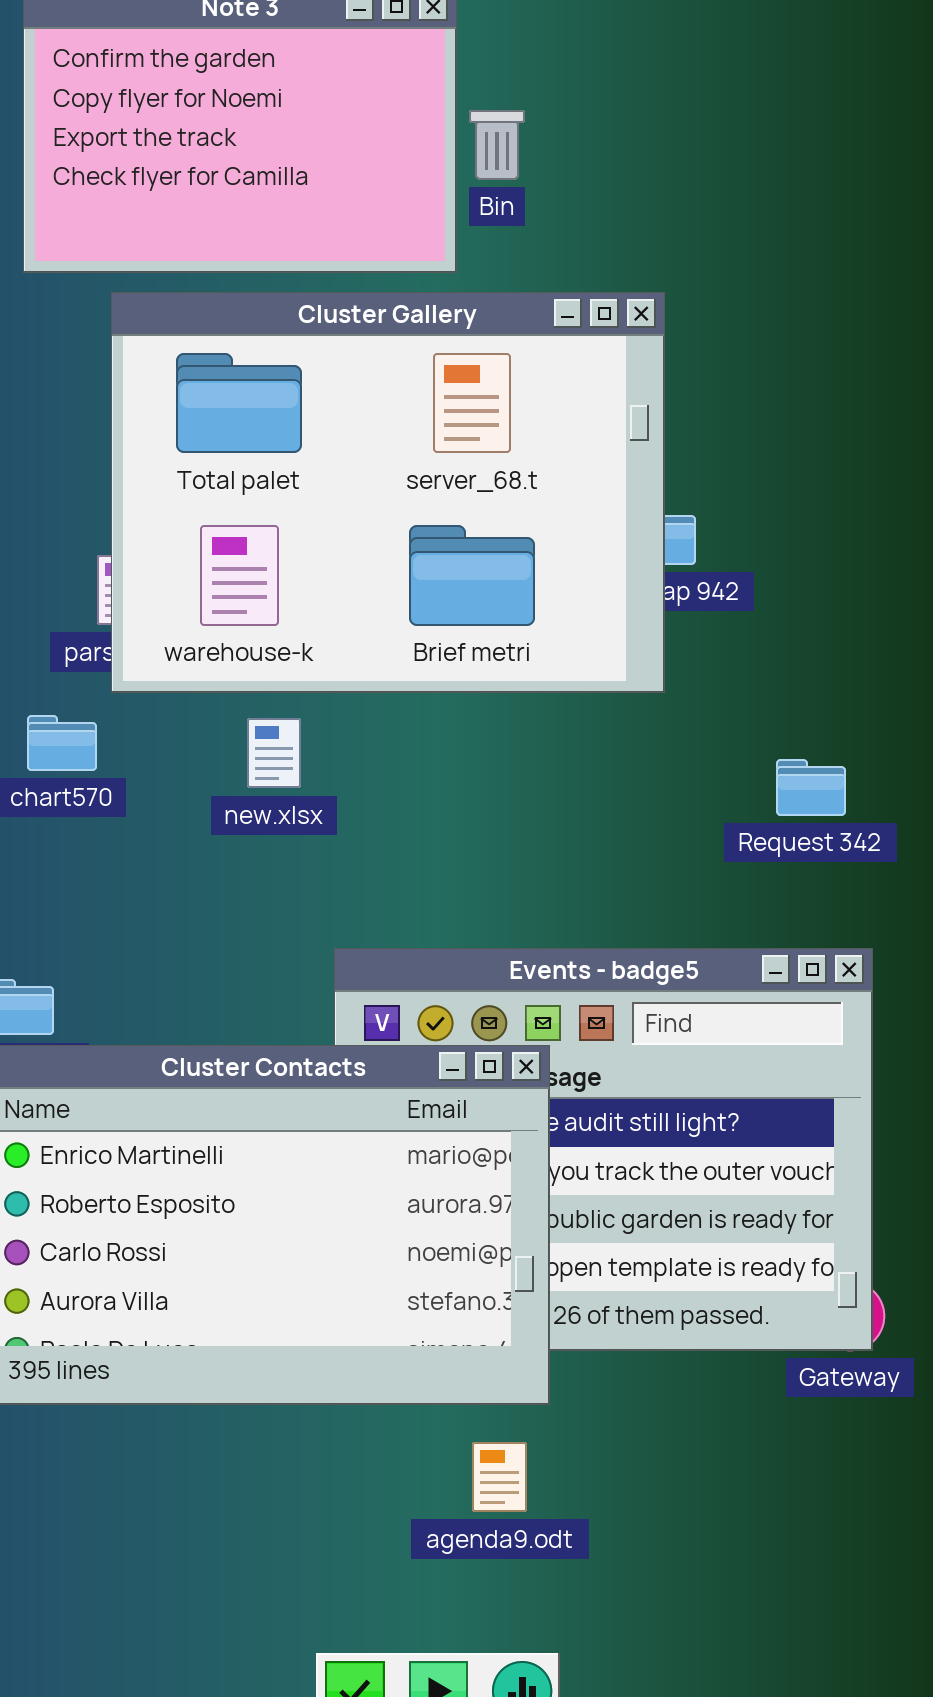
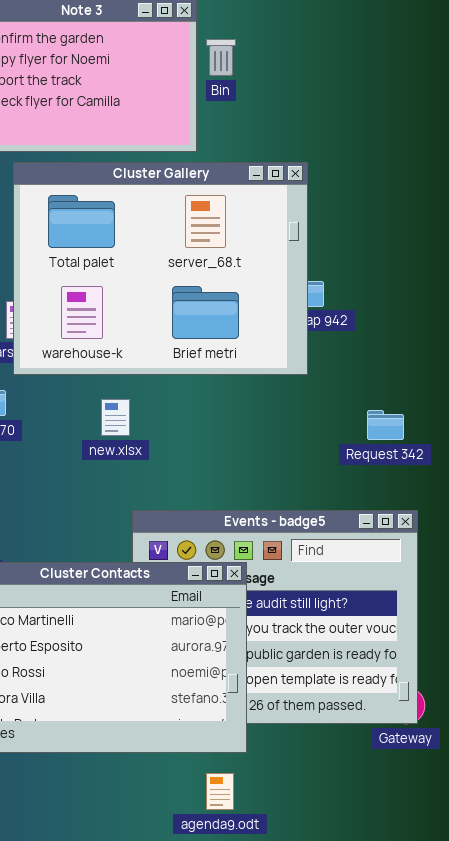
Bin: [469,110,525,180] -> [206,39,236,76], moved
new.xlsx: [247,718,301,788] -> [101,399,130,436], moved

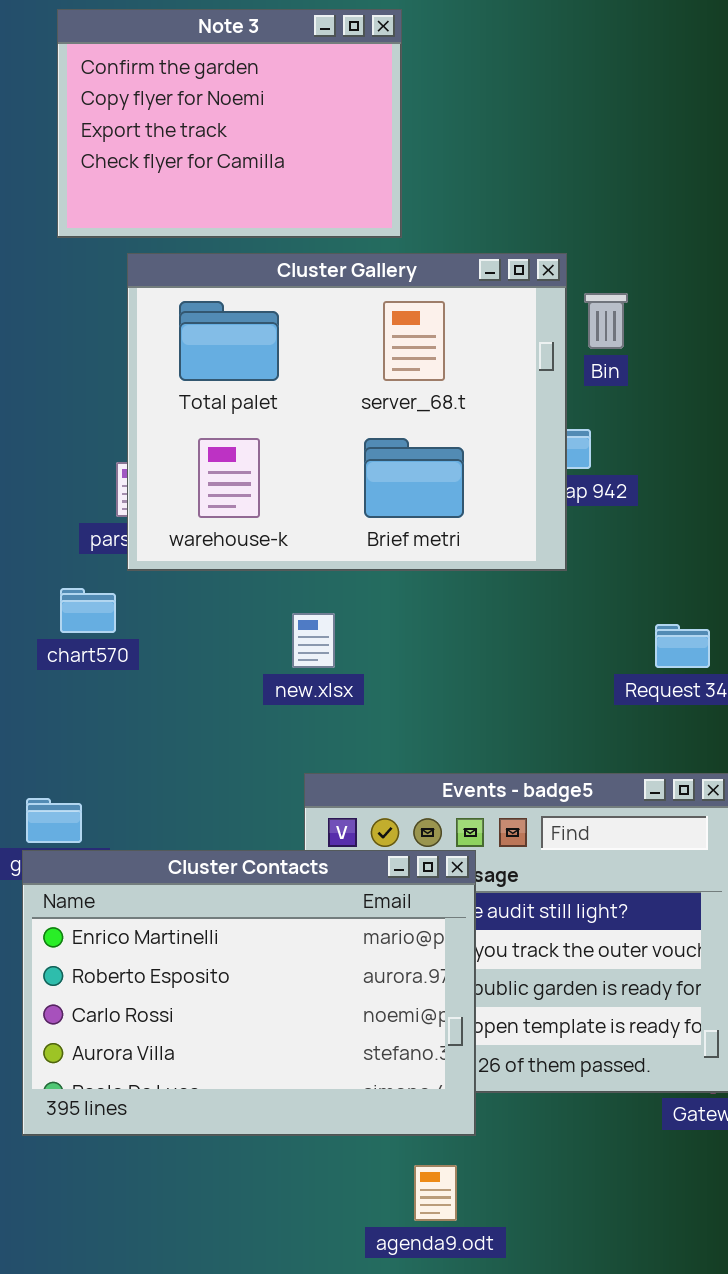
Bin: [206,39,236,76] -> [584,293,628,349], moved
new.xlsx: [101,399,130,436] -> [292,613,335,668], moved

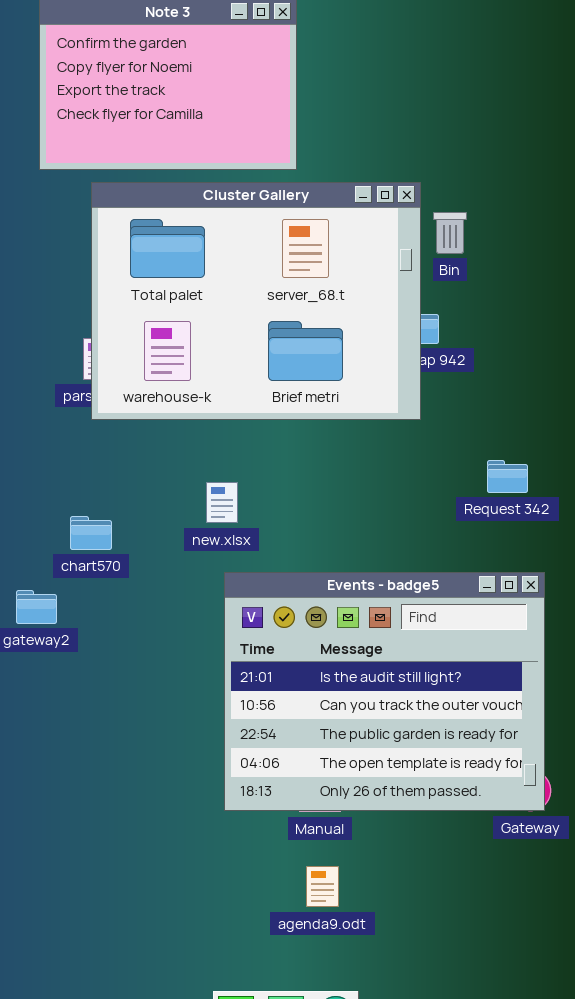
chart570: [60,588,116,633] -> [70,516,112,550], moved
new.xlsx: [292,613,335,668] -> [206,482,238,523], moved
Cluster Contacts: [22,850,476,1136] -> none, closed

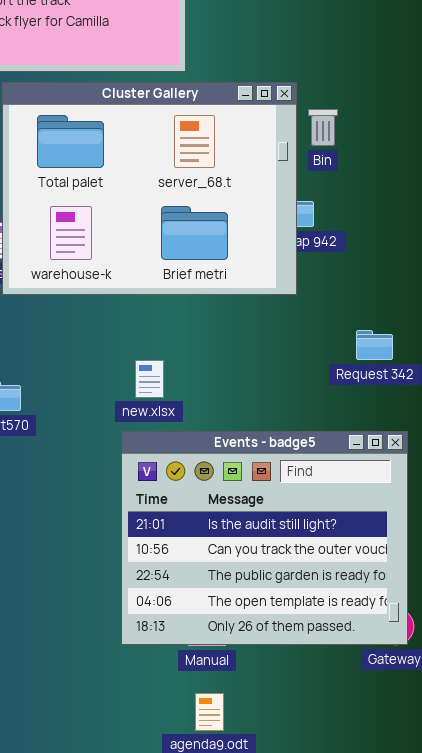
new.xlsx: [206,482,238,523] -> [135,360,164,398], moved

